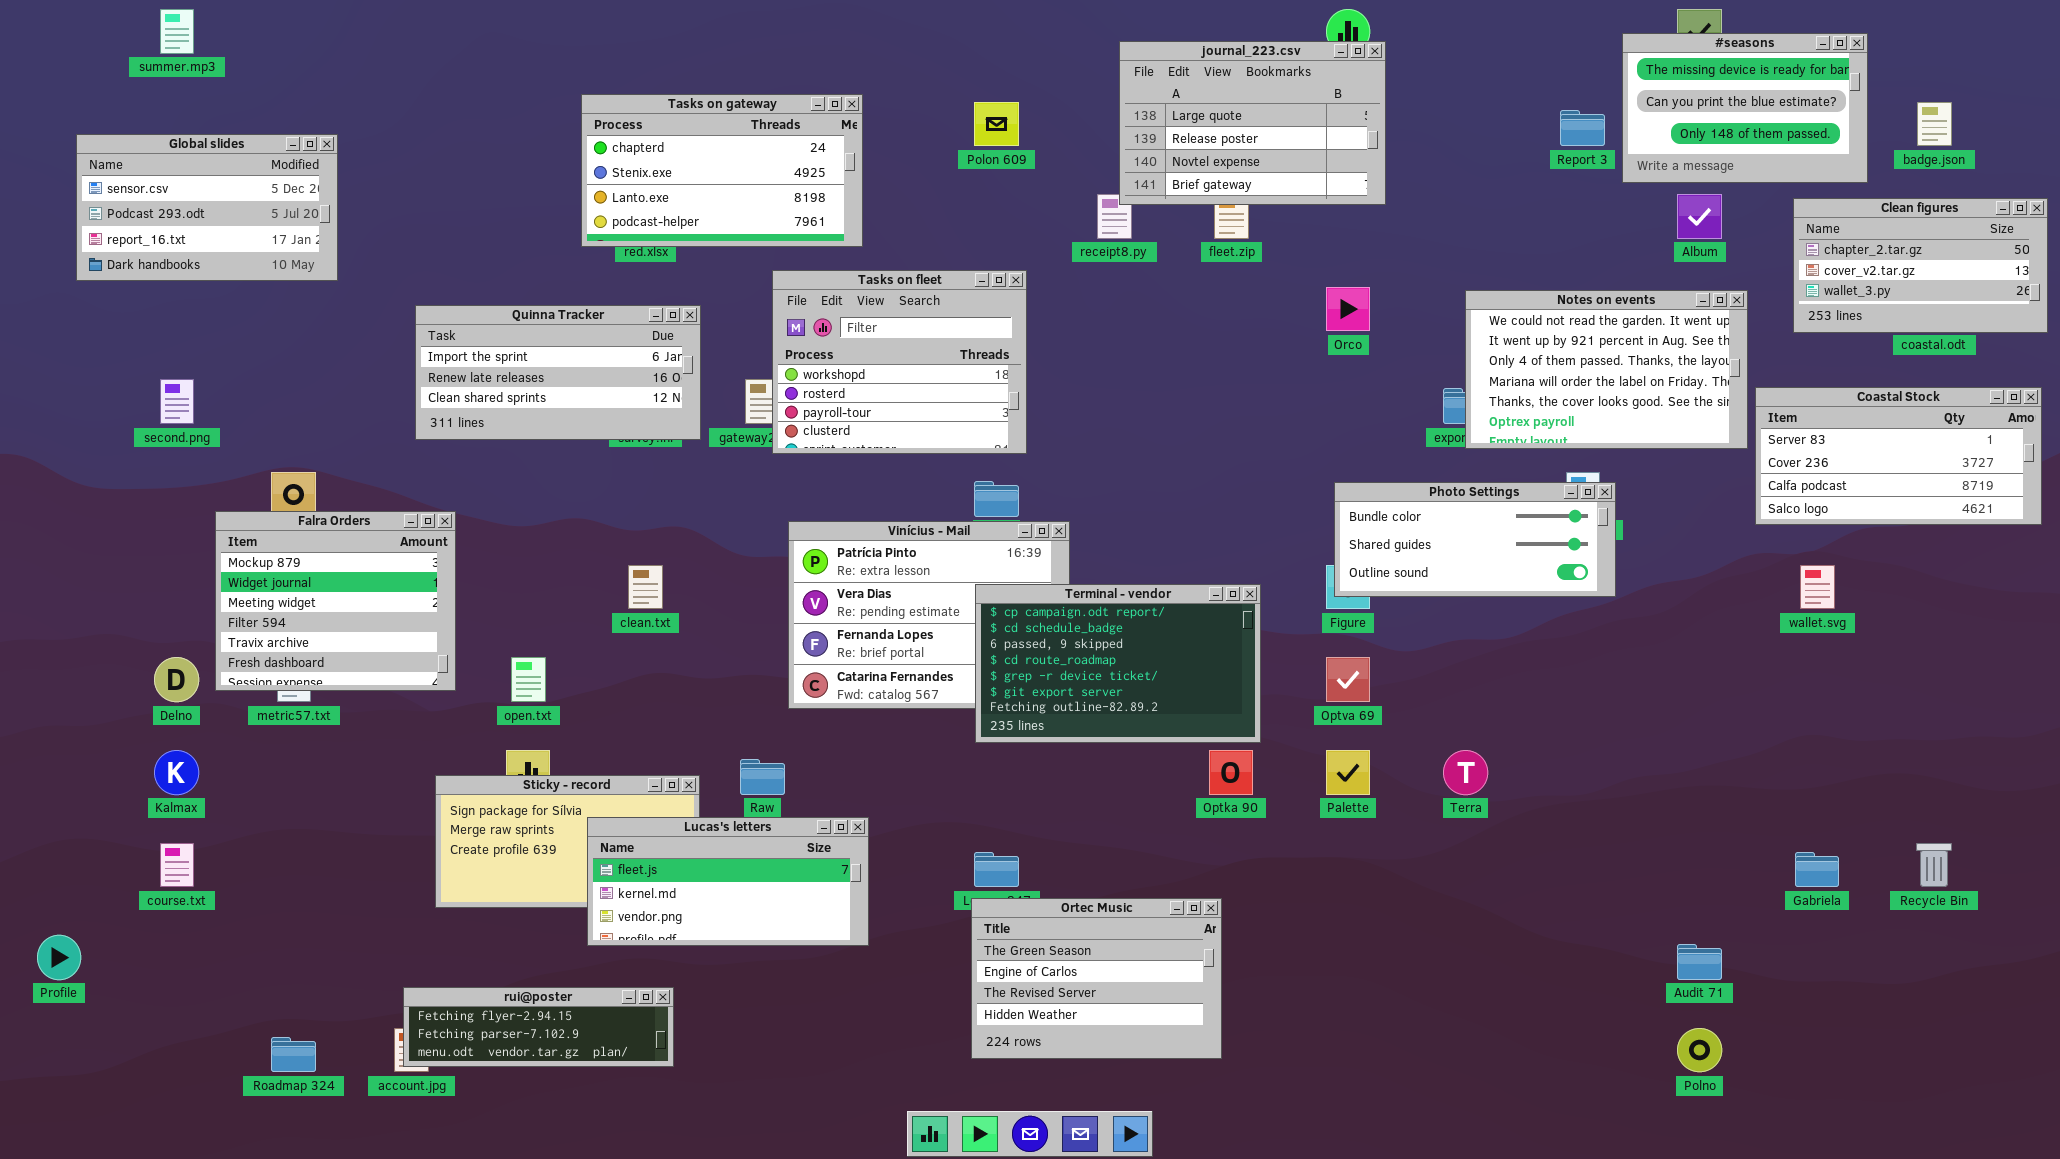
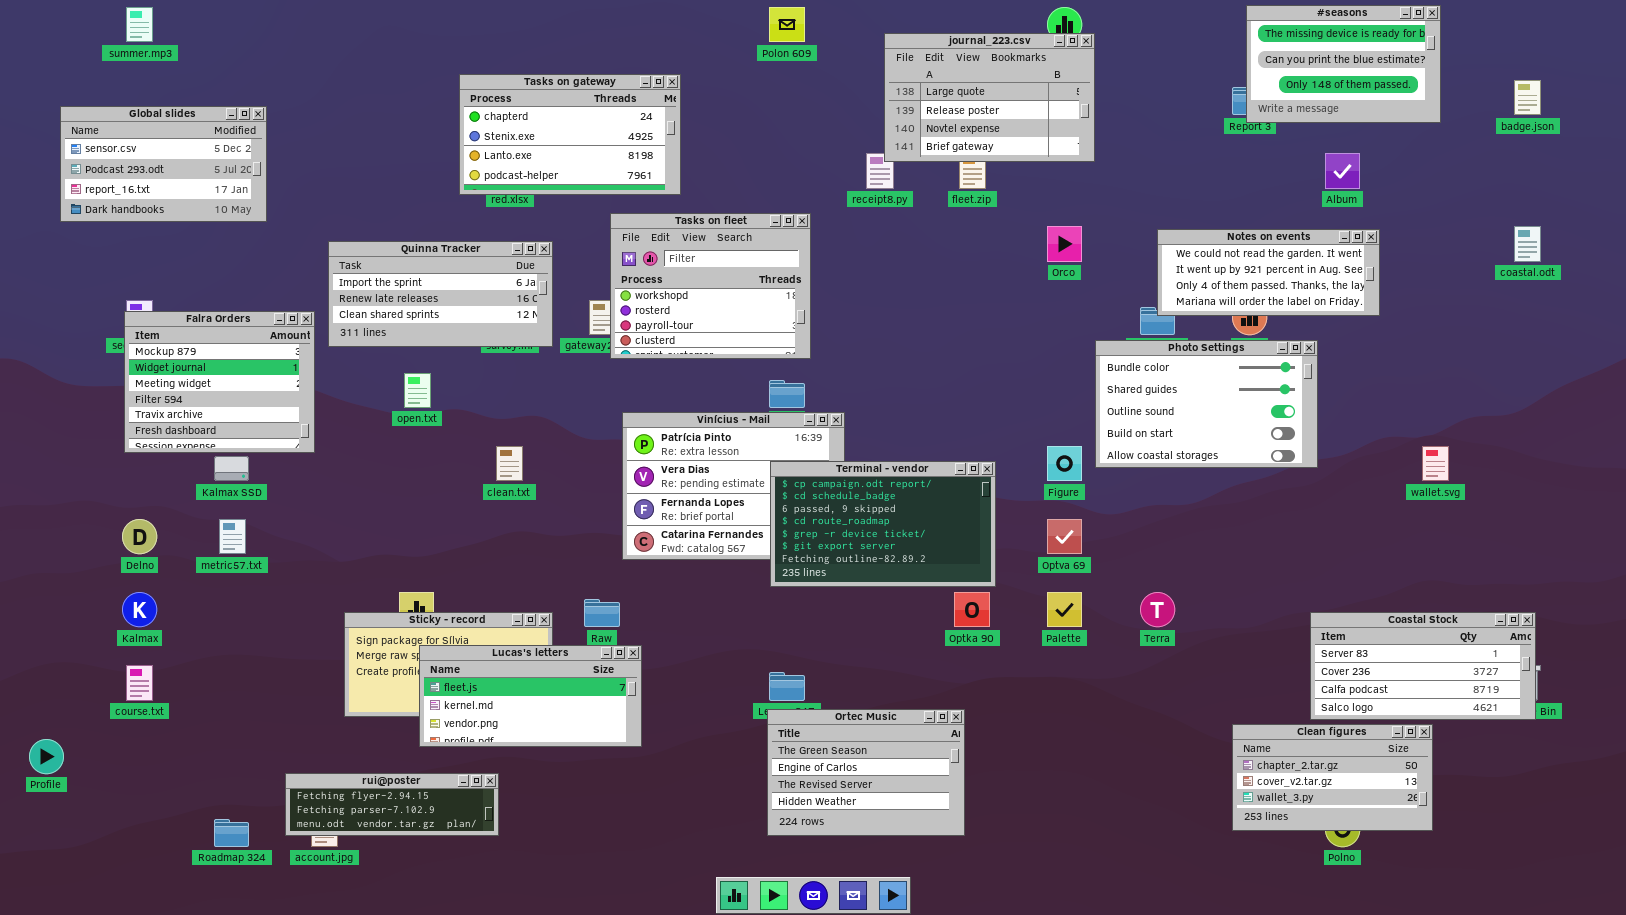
#seasons: [1622,33,1868,183] -> [1246,5,1441,123], moved
Polon 609: [974,102,1019,146] -> [769,7,805,42], moved
Clean figures: [1793,198,2048,333] -> [1232,724,1433,831], moved
Notes on events: [1465,290,1748,449] -> [1157,229,1380,316], resized
Coastal Stock: [1755,387,2042,525] -> [1310,612,1536,720], moved
Photo Settings: [1334,482,1616,597] -> [1095,340,1318,468], moved, resized
Falra Orders: [215,511,456,691] -> [124,311,315,453], moved
open.txt: [511,657,546,702] -> [404,373,431,408], moved
Lucas's letters: [587,817,869,946] -> [419,645,642,747], moved
rui@poster: [403,987,674,1067] -> [285,773,499,836], moved

